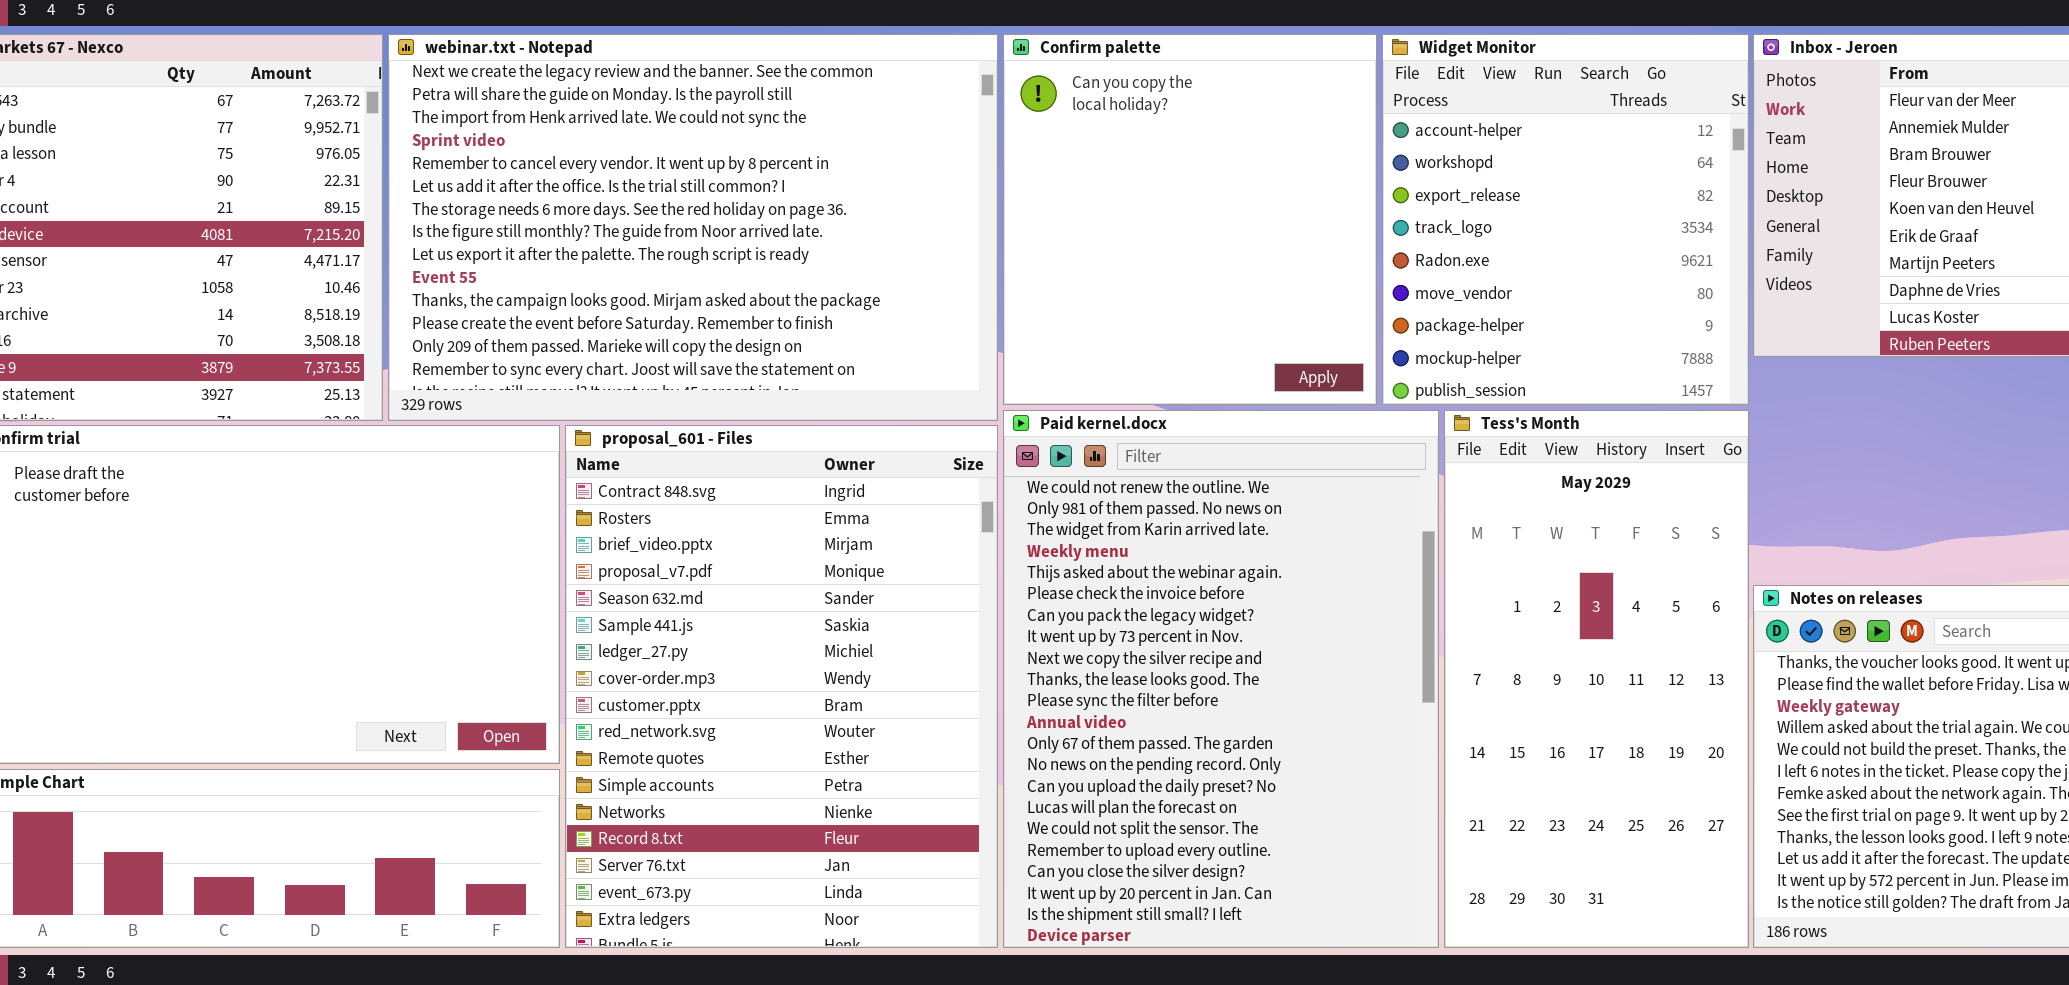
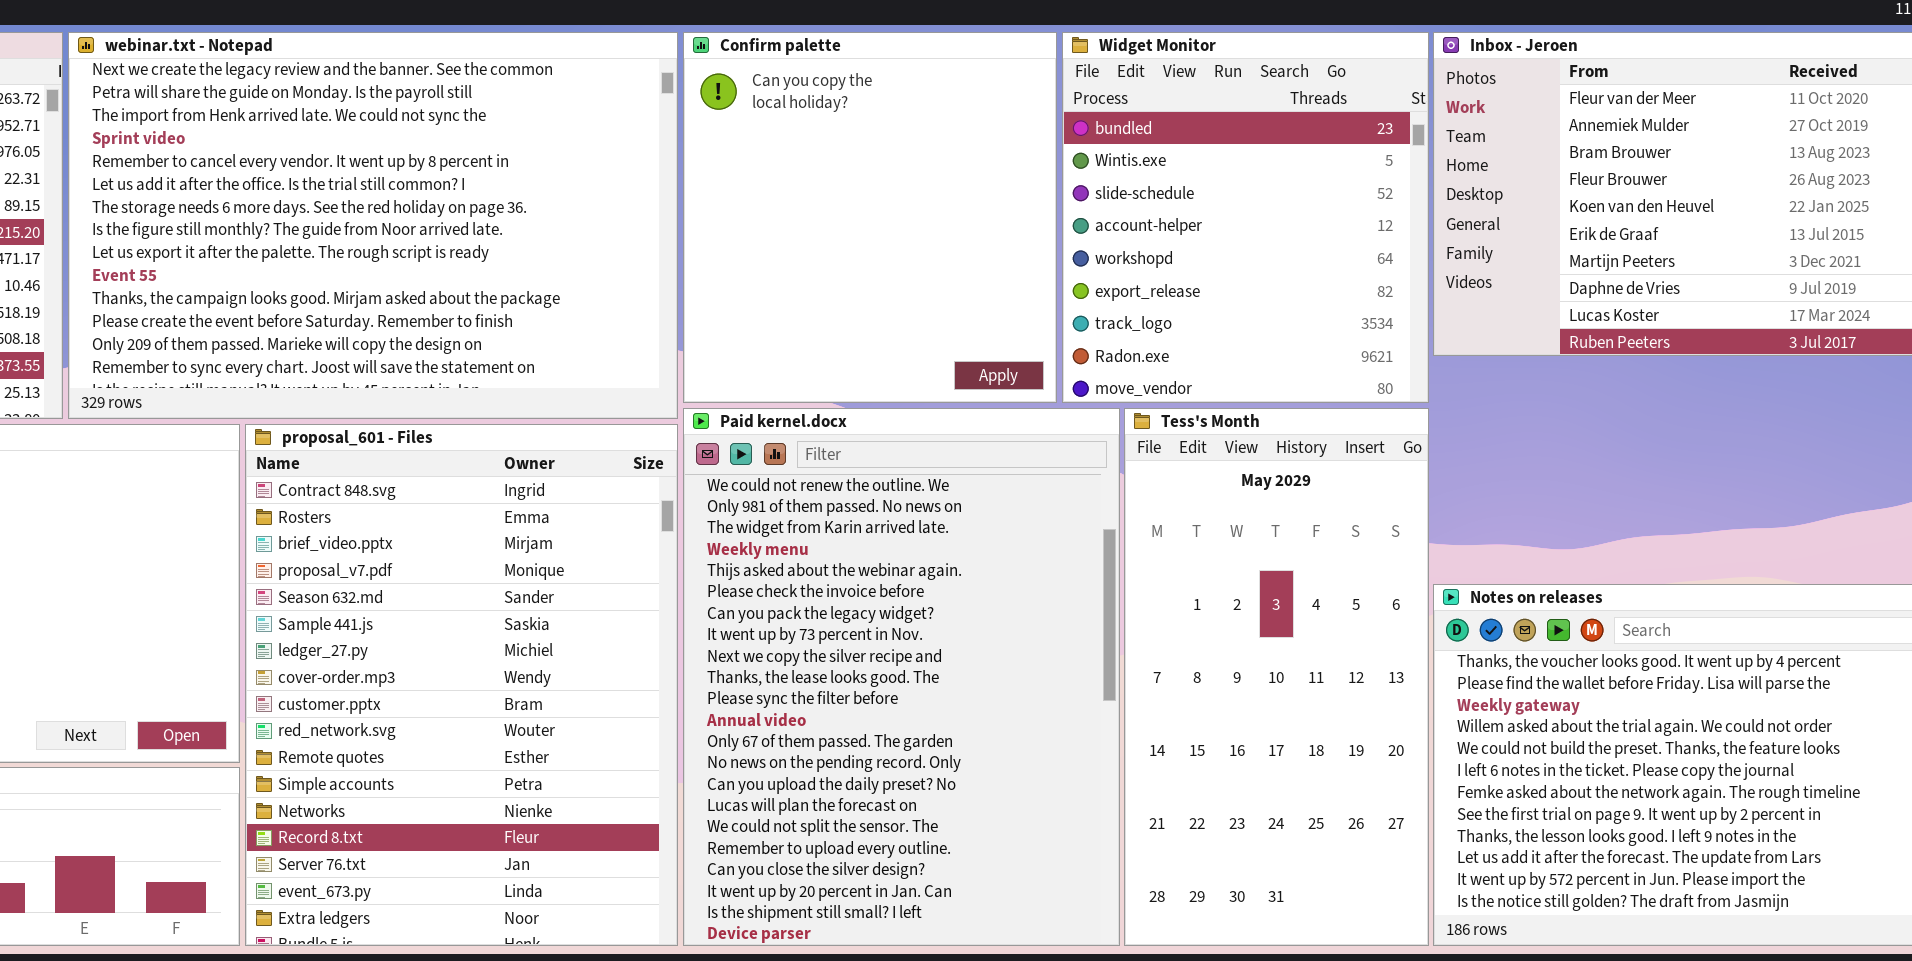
Widget Monitor: [1382,34,1749,405] -> [1062,32,1429,403], scrolled up 3 rows

